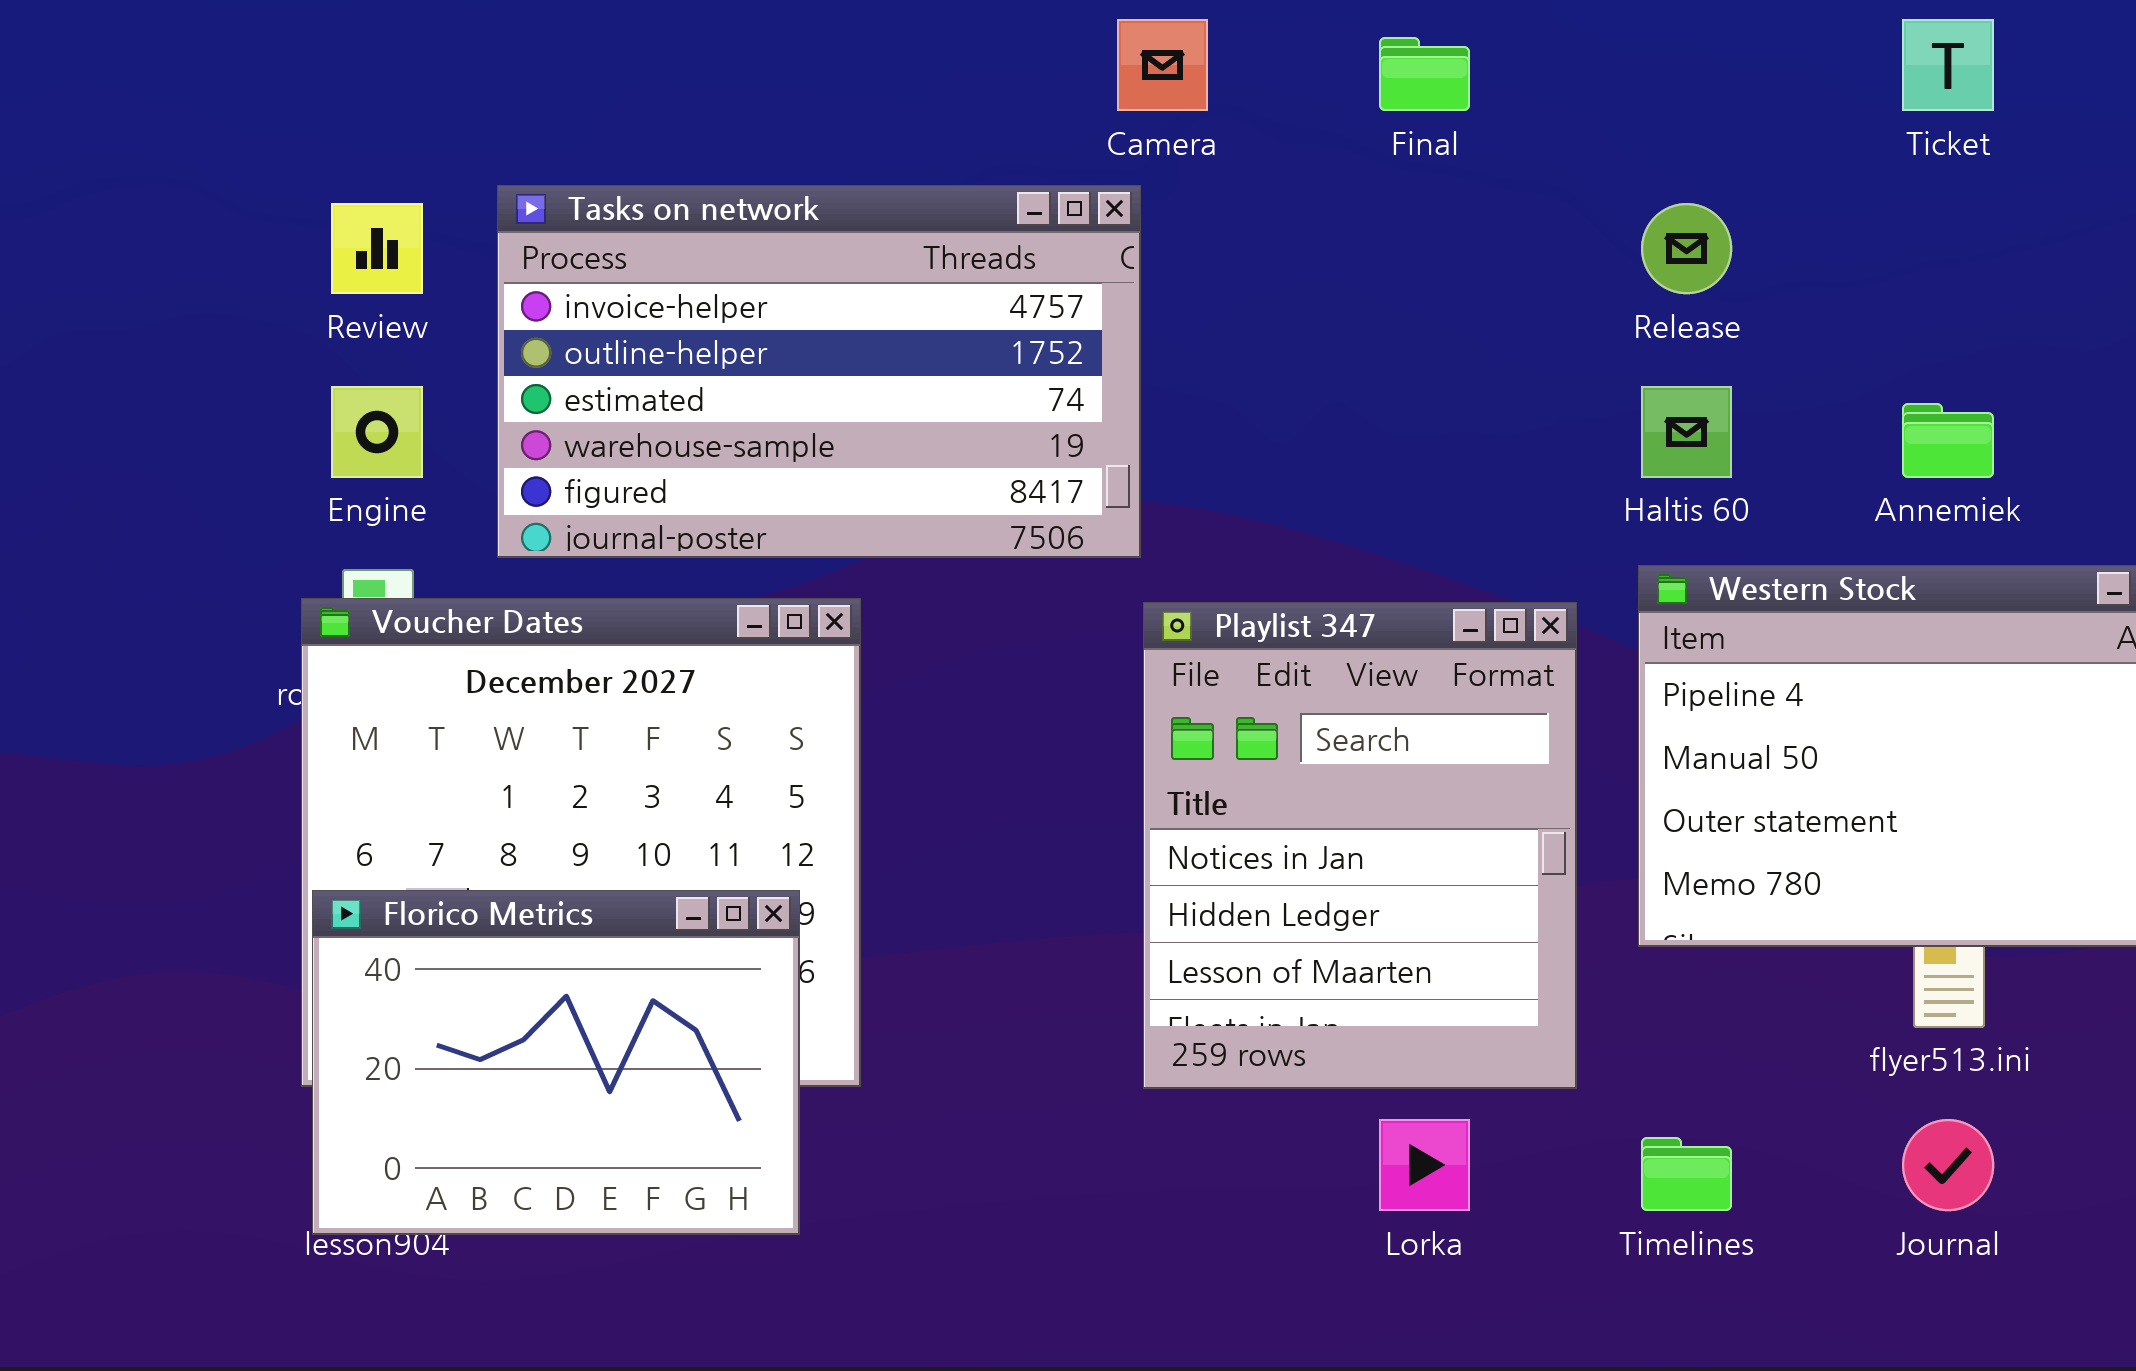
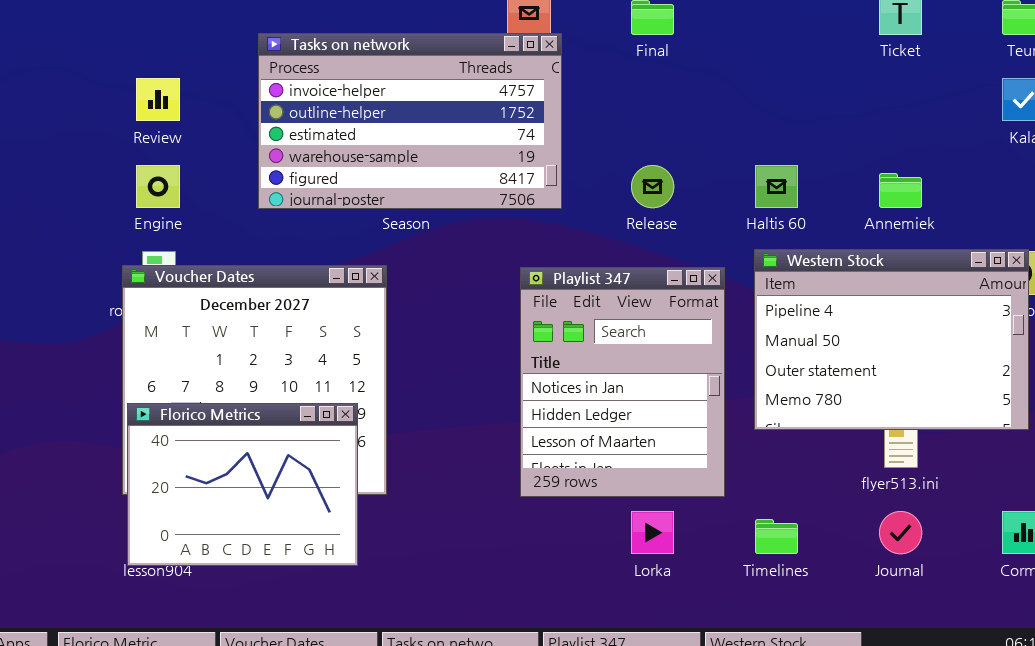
Tasks on network: [497,185,1141,558] -> [258,33,562,209], moved
Release: [1641,203,1732,294] -> [631,165,674,208], moved

